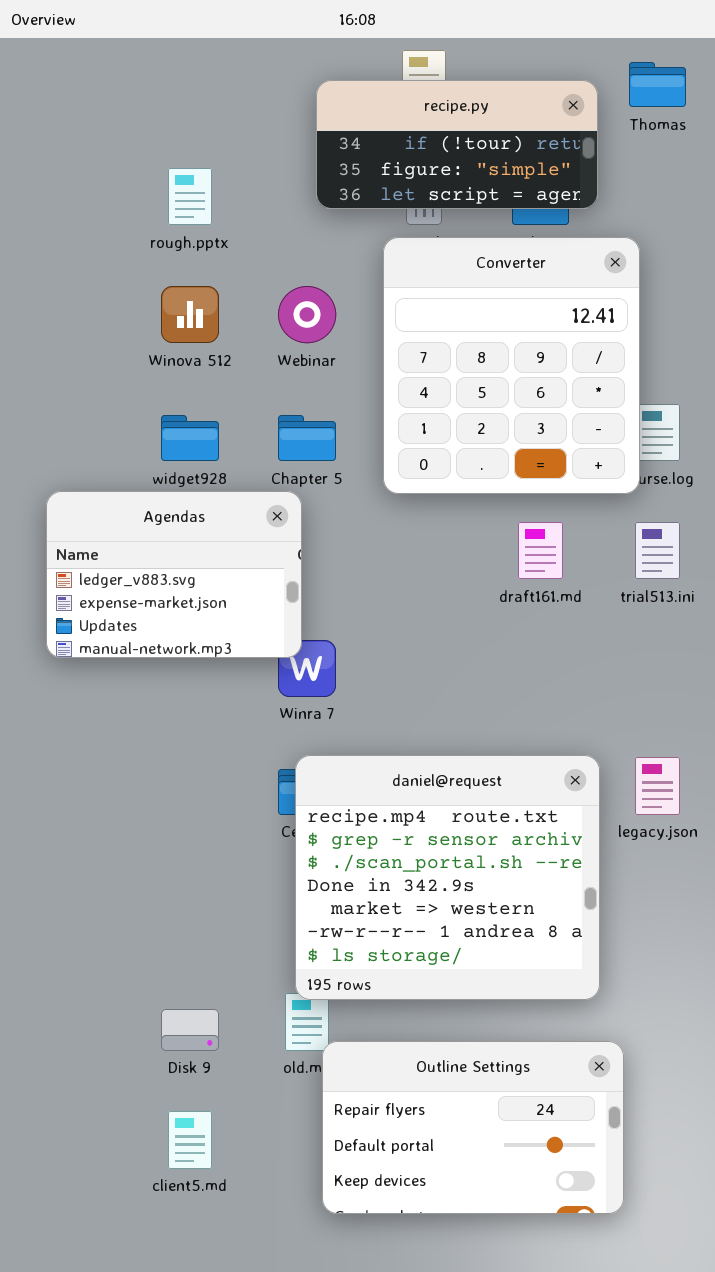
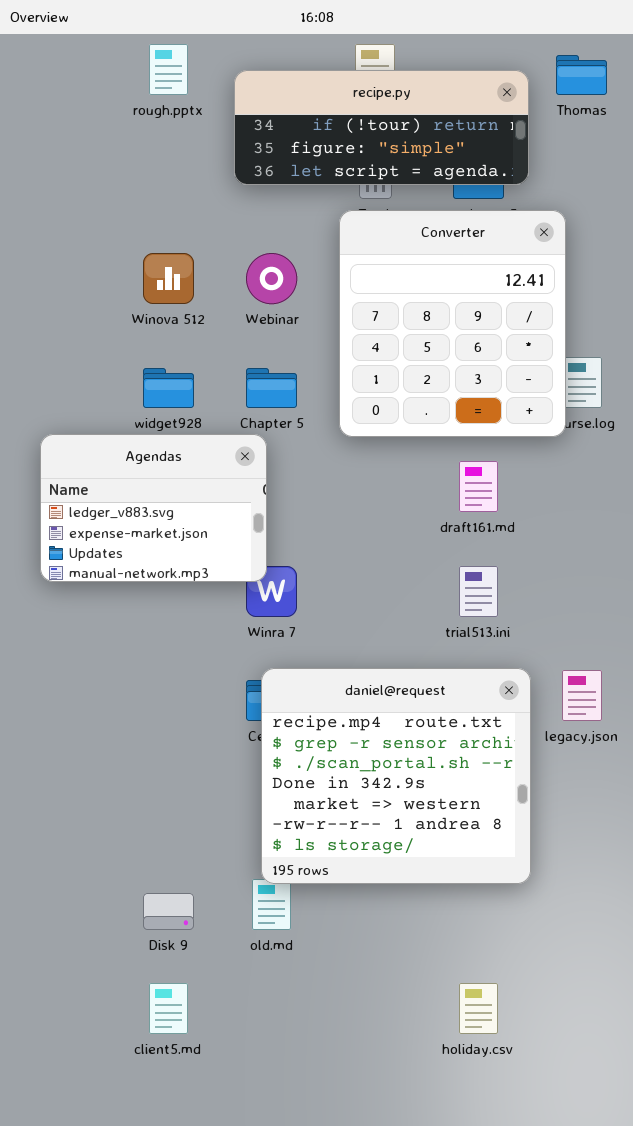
recipe.py: [316,80,598,209] -> [234,70,529,185], resized
rough.pptx: [168,168,212,225] -> [149,44,188,95], moved
trial513.ini: [635,522,680,579] -> [459,566,498,617], moved
Outline Settings: [322,1041,624,1214] -> none, closed

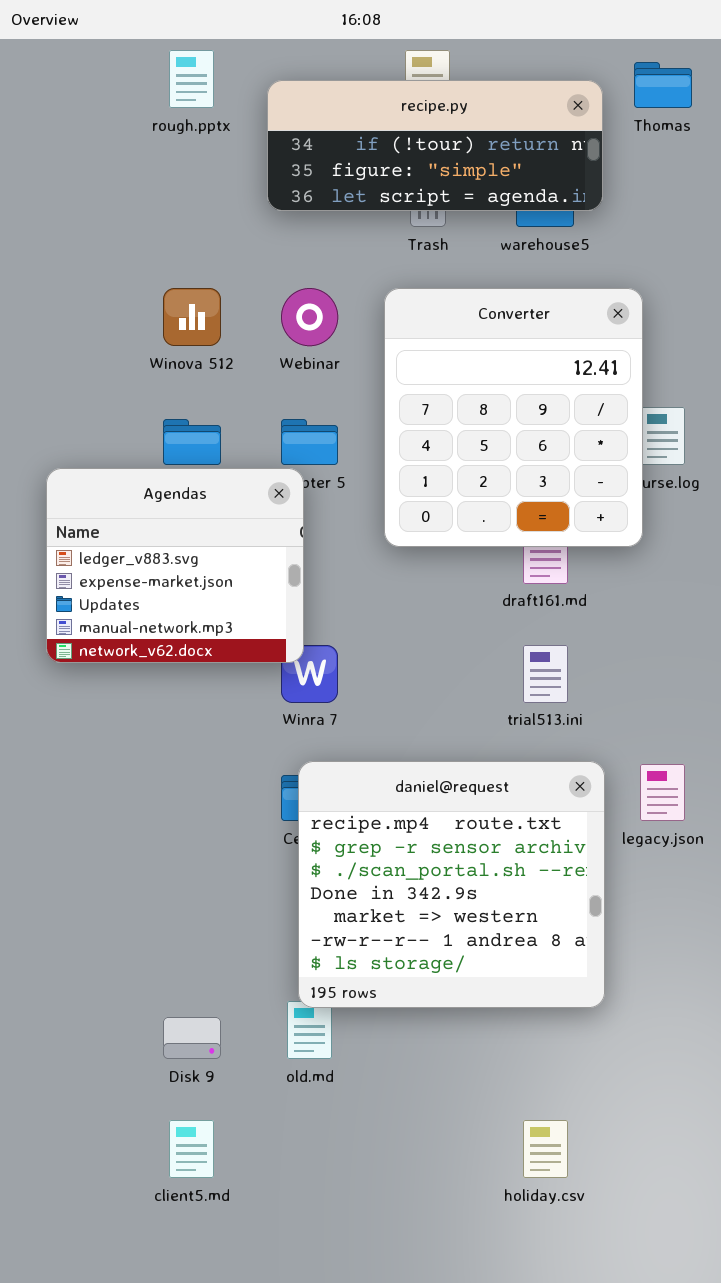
Converter: [339,210,566,437] -> [384,288,643,547], moved
Agendas: [40,434,267,582] -> [46,468,304,663], resized

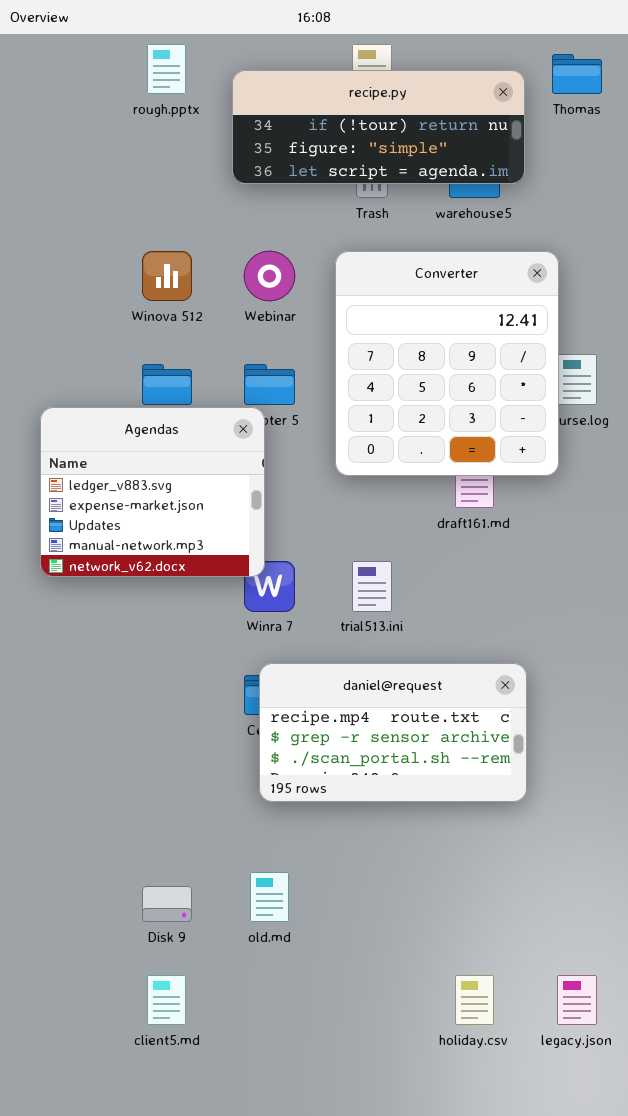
trial513.ini: [523,645,568,703] -> [352,561,392,612], moved
daniel@request: [298,761,605,1008] -> [259,663,527,802], resized
legacy.json: [640,764,685,821] -> [557,975,597,1025], moved

